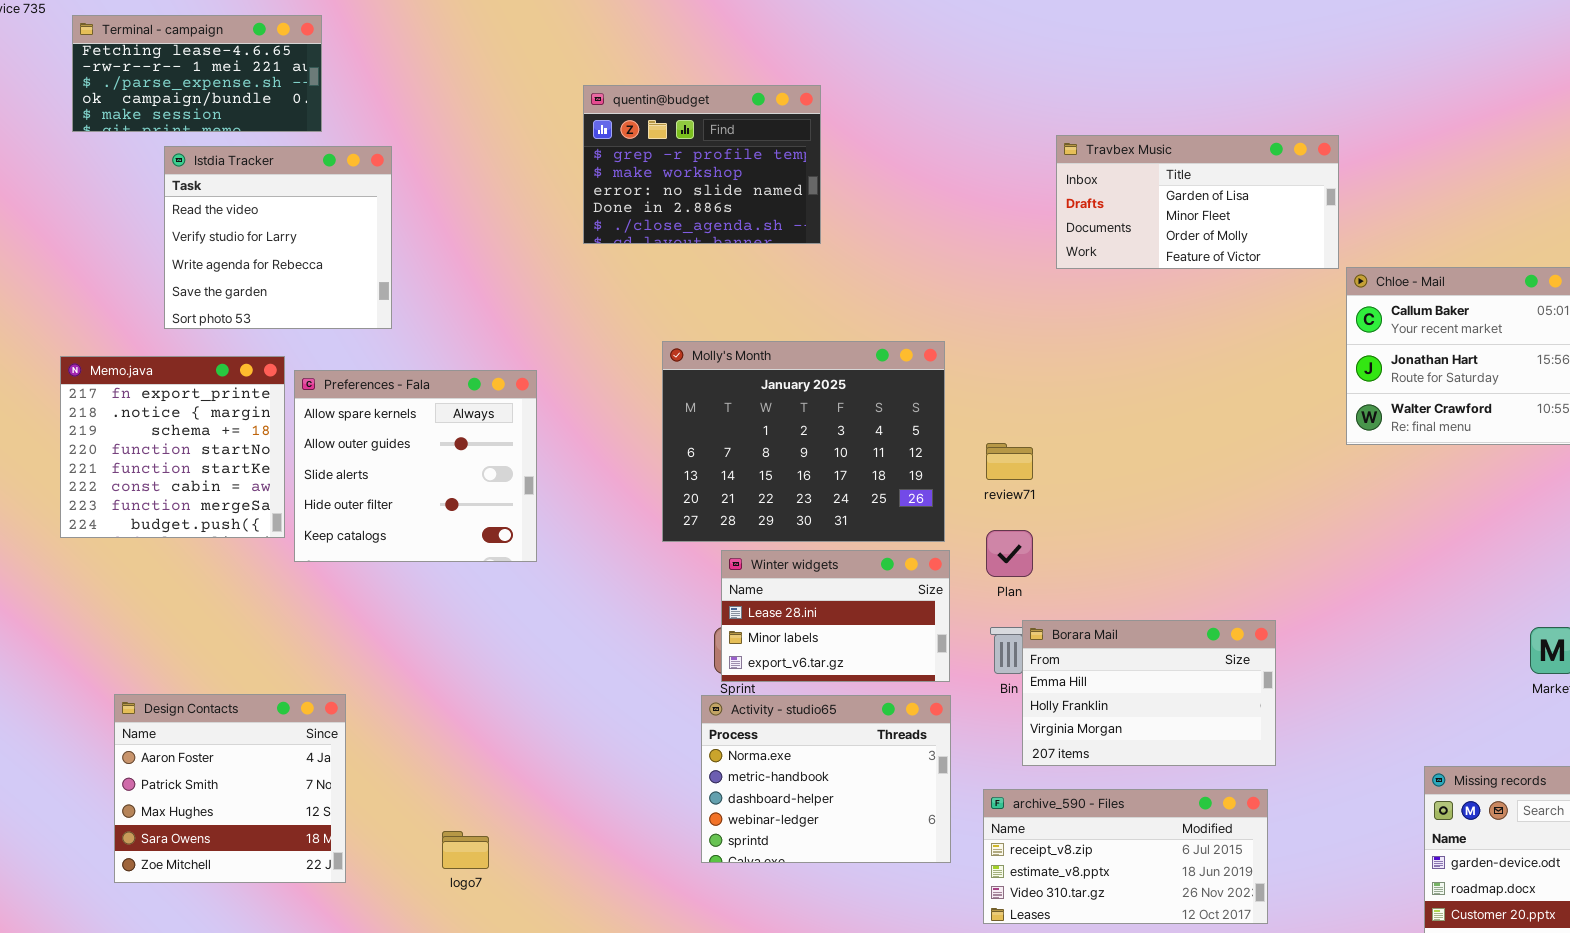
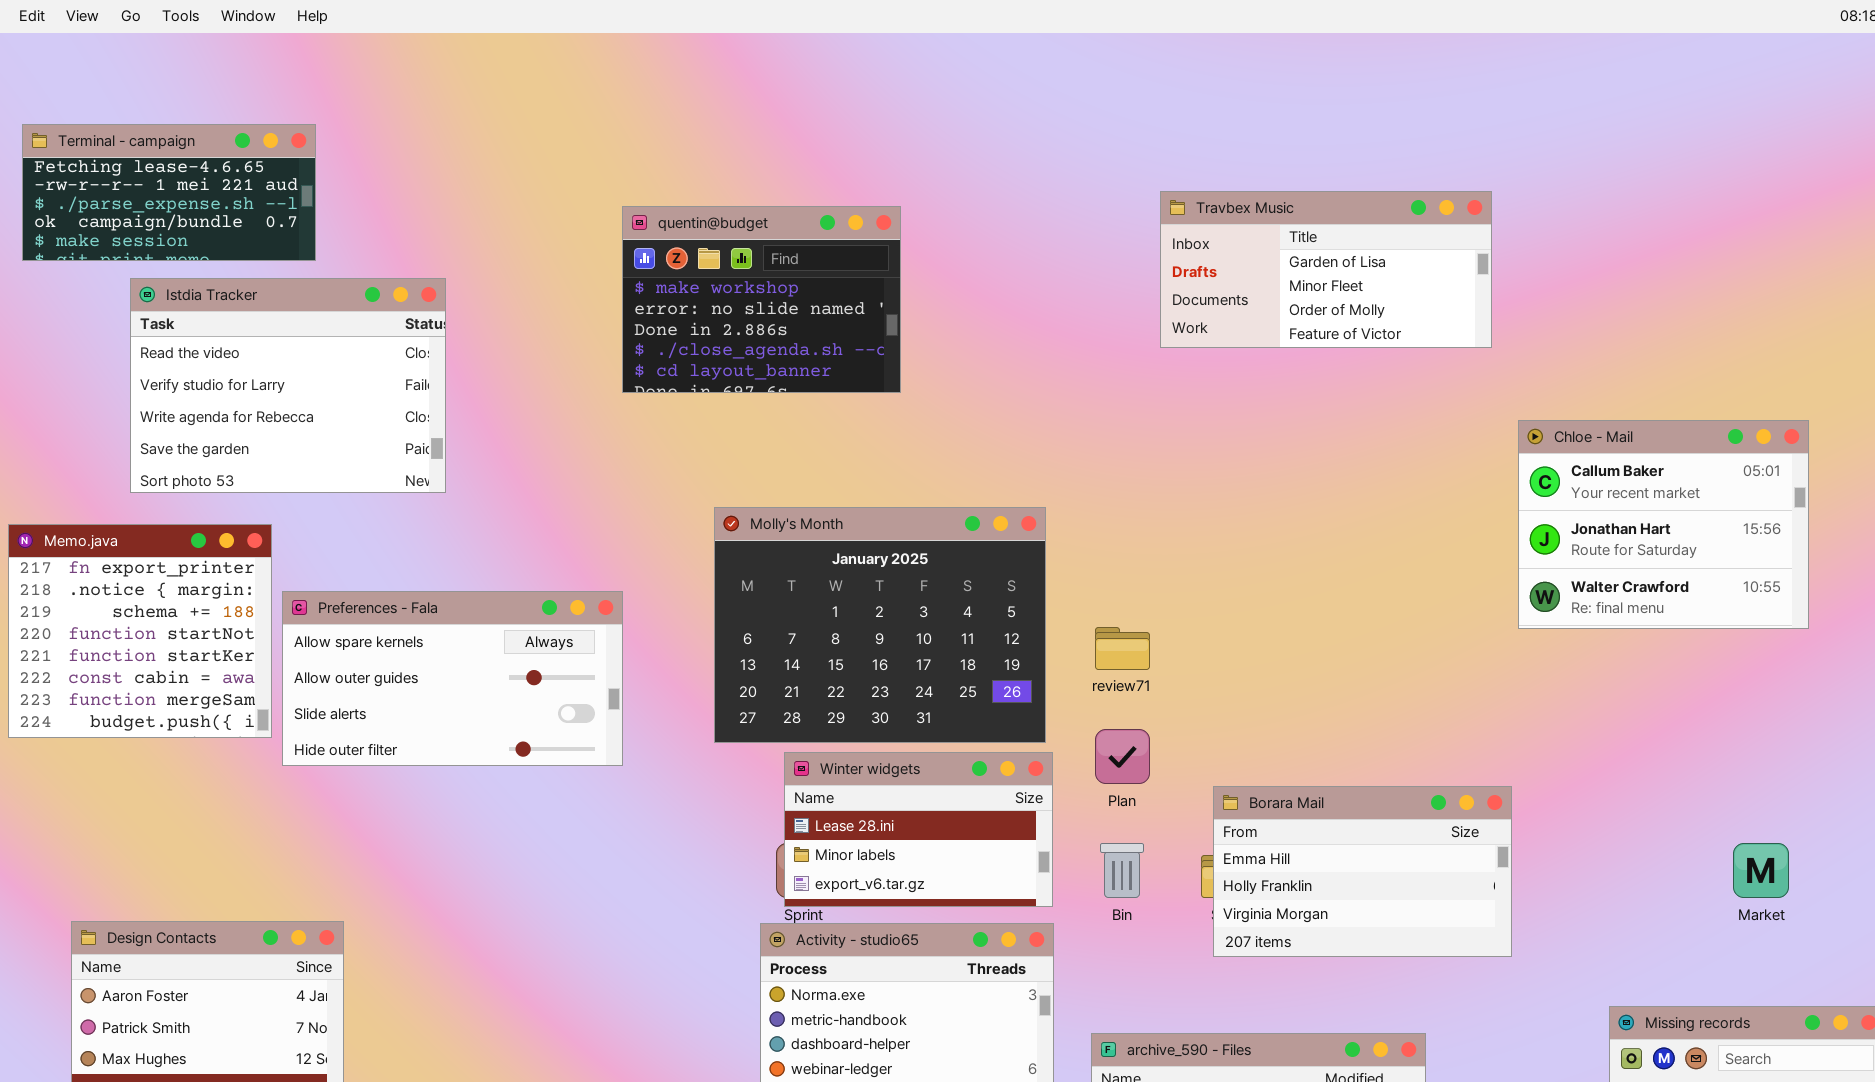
quentin@budget: [583,85,821,244] -> [622,206,901,393], scrolled down 1 row
Travbex Music: [1056,135,1339,269] -> [1160,191,1492,348], moved
Istdia Tracker: [164,146,392,329] -> [130,278,446,493], resized
Preferences - Fala: [294,370,537,562] -> [282,591,623,766], resized
Borara Mail: [1022,620,1276,766] -> [1213,786,1512,957], moved

